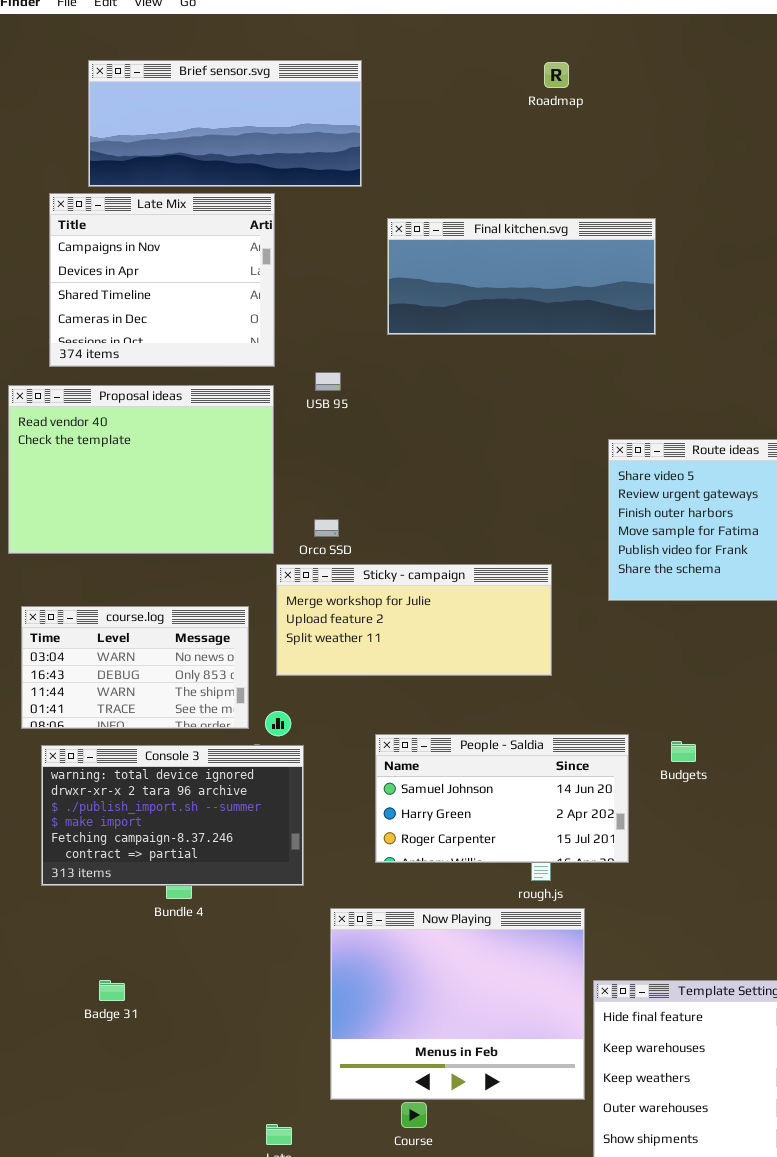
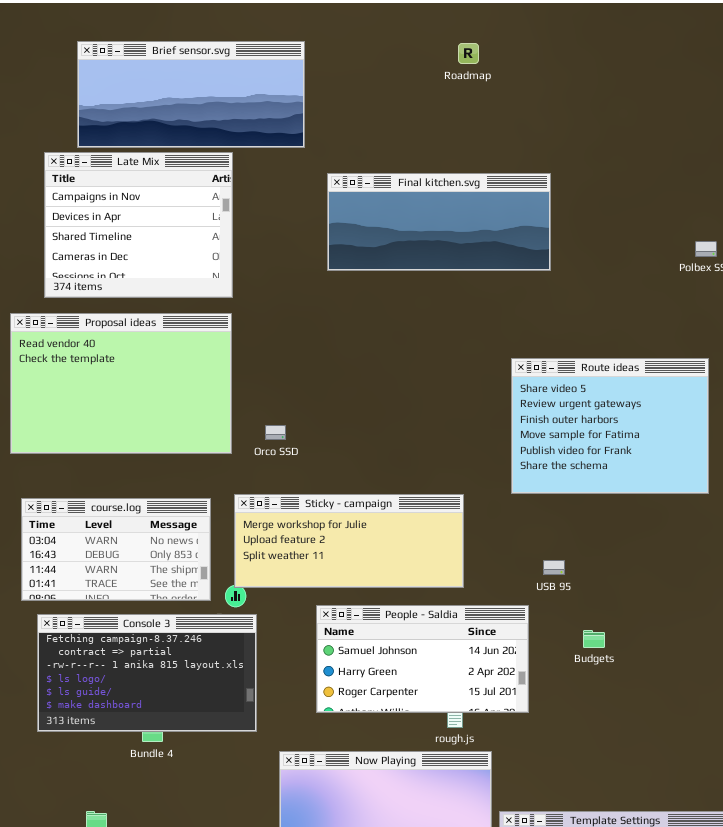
USB 95: [315,372,341,391] -> [543,560,565,575], moved
Sticky - campaign: [276,564,552,676] -> [234,494,464,588], moved
Budgets: [671,741,696,762] -> [583,630,605,648], moved
Console 3: [41,745,304,886] -> [37,614,257,732], scrolled down 4 rows

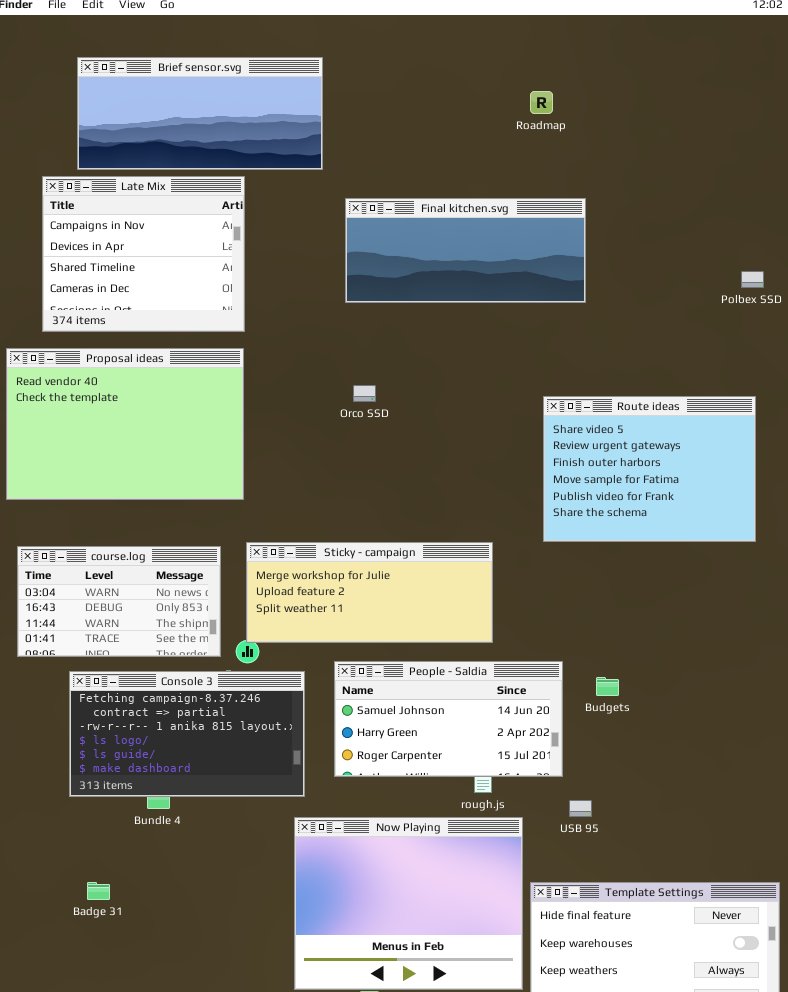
Roadmap: [458,43,479,64] -> [530,91,553,114], moved
Orco SSD: [265,425,286,440] -> [353,385,376,402], moved
USB 95: [543,560,565,575] -> [569,800,592,817], moved
Console 3: [37,614,257,732] -> [69,671,305,797], moved
Budgets: [583,630,605,648] -> [596,677,619,696], moved

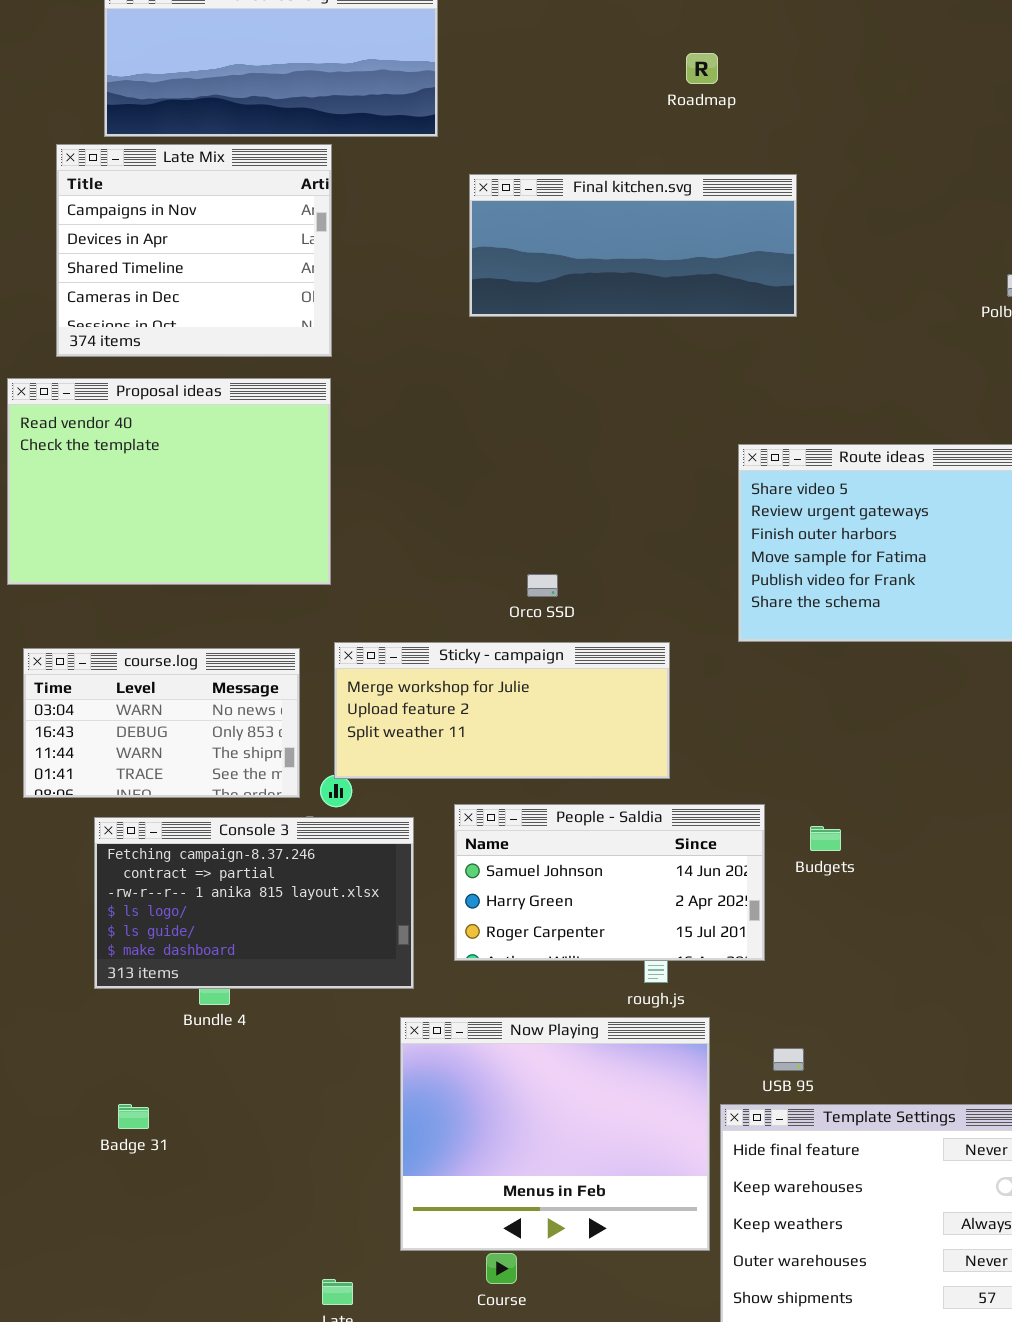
Roadmap: [530,91,553,114] -> [686,53,718,84], moved
Orco SSD: [353,385,376,402] -> [527,574,558,597], moved
USB 95: [569,800,592,817] -> [773,1048,804,1071], moved

